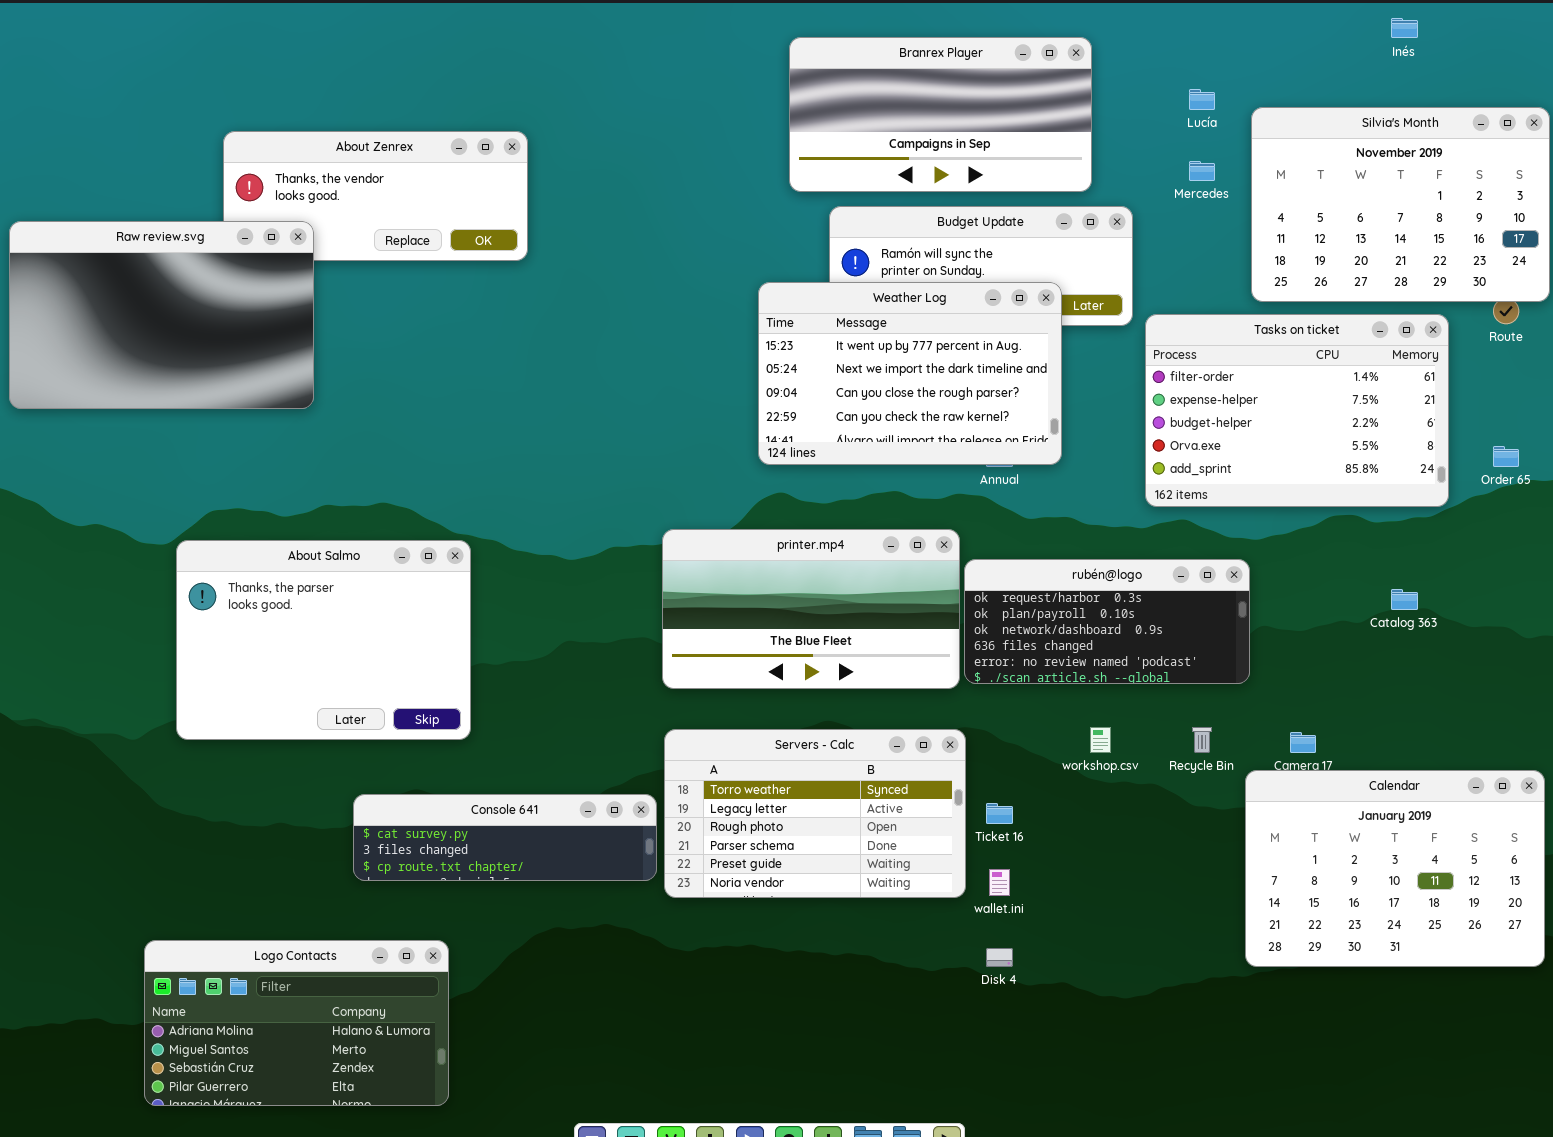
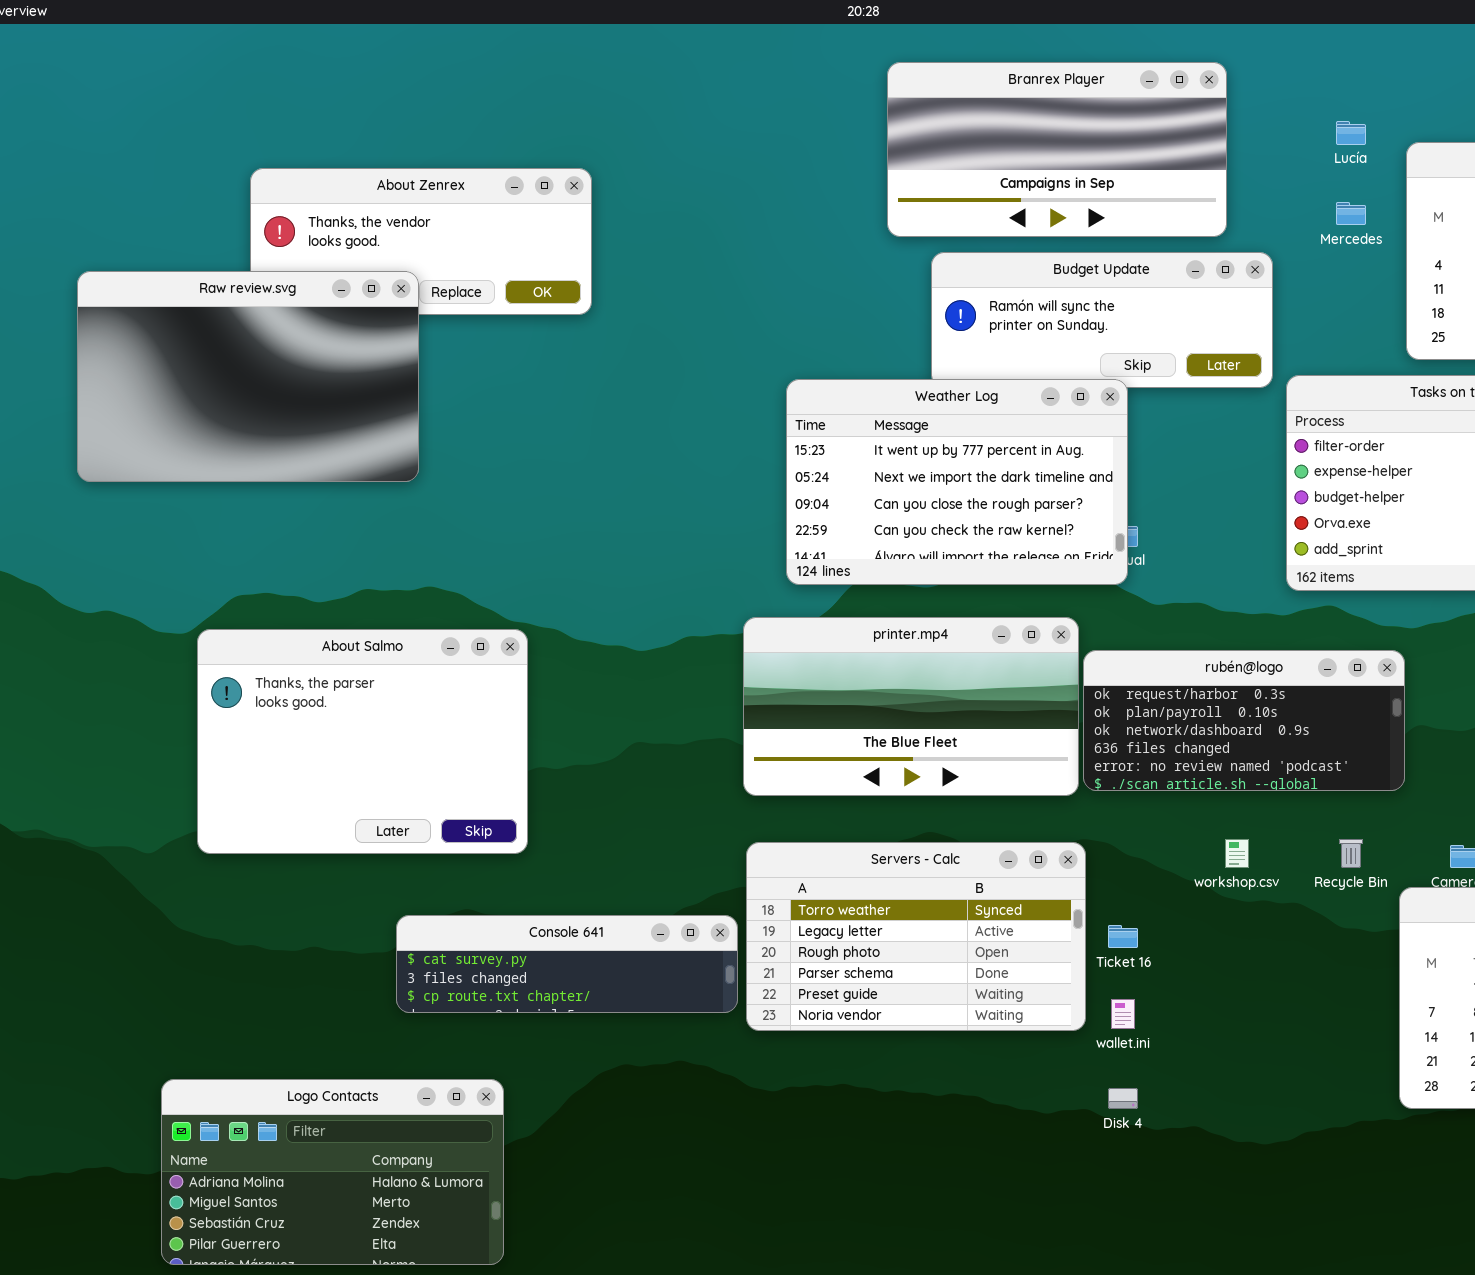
Raw review.svg: [9,221,314,409] -> [77,271,419,482], moved
Weather Log: [758,282,1062,465] -> [786,379,1128,585], moved

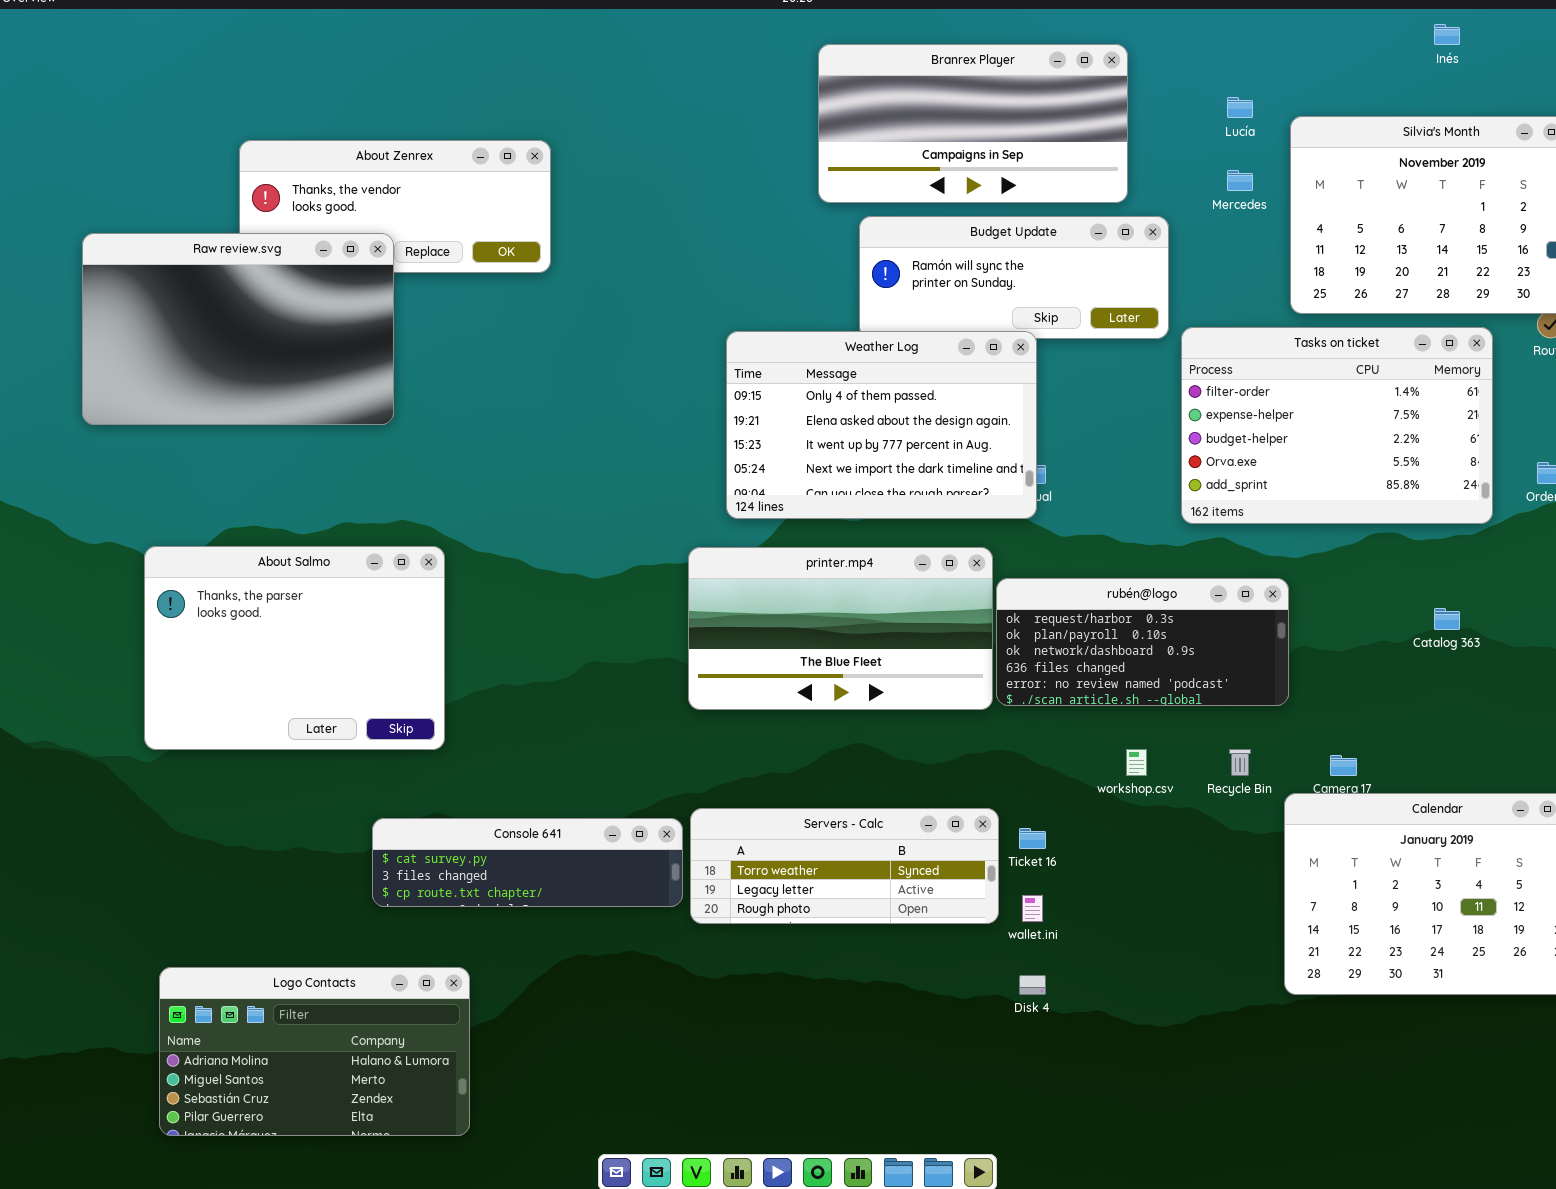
Weather Log: [786,379,1128,585] -> [726,331,1037,519], scrolled up 2 rows
About Salmo: [197,629,528,854] -> [144,546,445,750], moved
Servers - Calc: [746,842,1086,1031] -> [690,808,999,924], resized

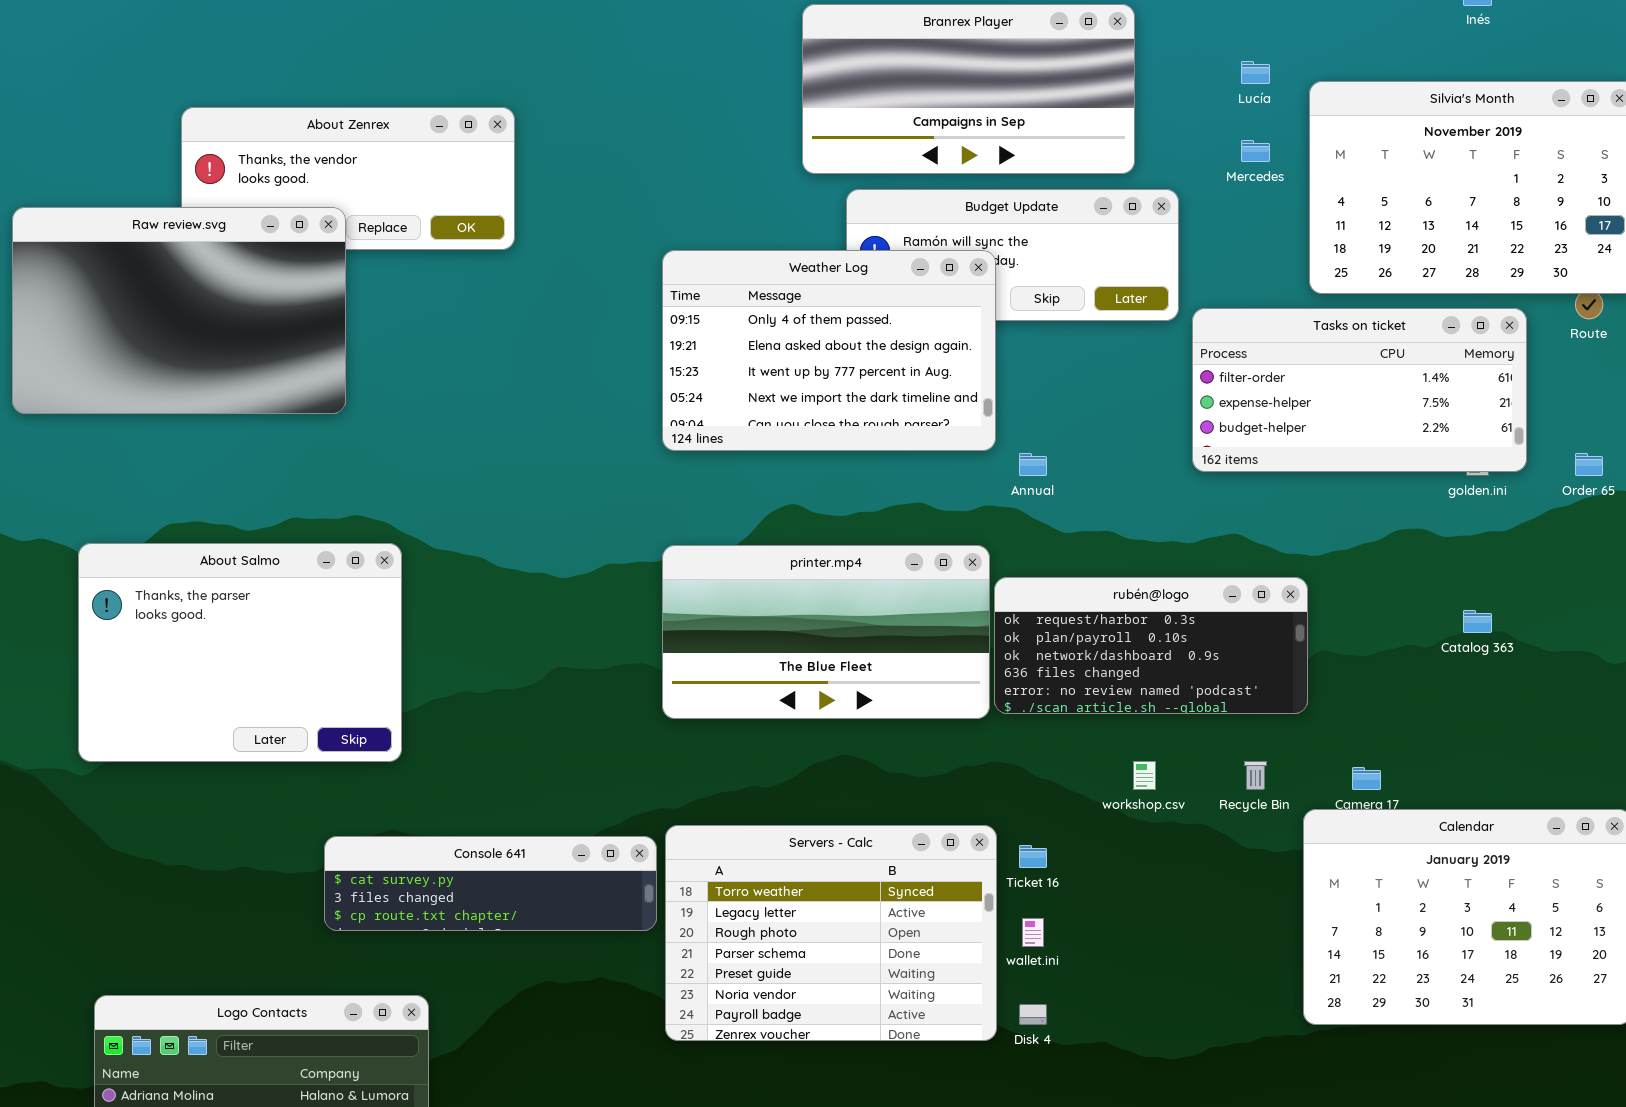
Tasks on ticket: [1181,327,1493,524] -> [1192,308,1527,472], resized
Weather Log: [726,331,1037,519] -> [662,250,996,451], moved
Servers - Calc: [690,808,999,924] -> [665,825,997,1041], resized

